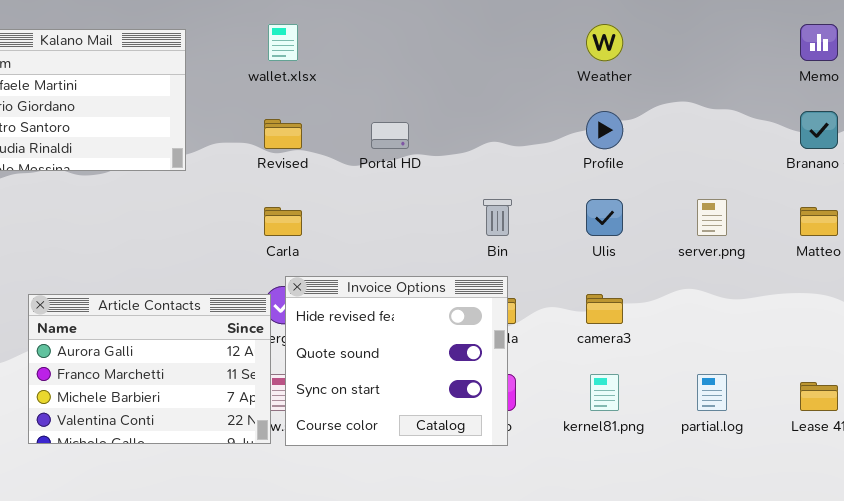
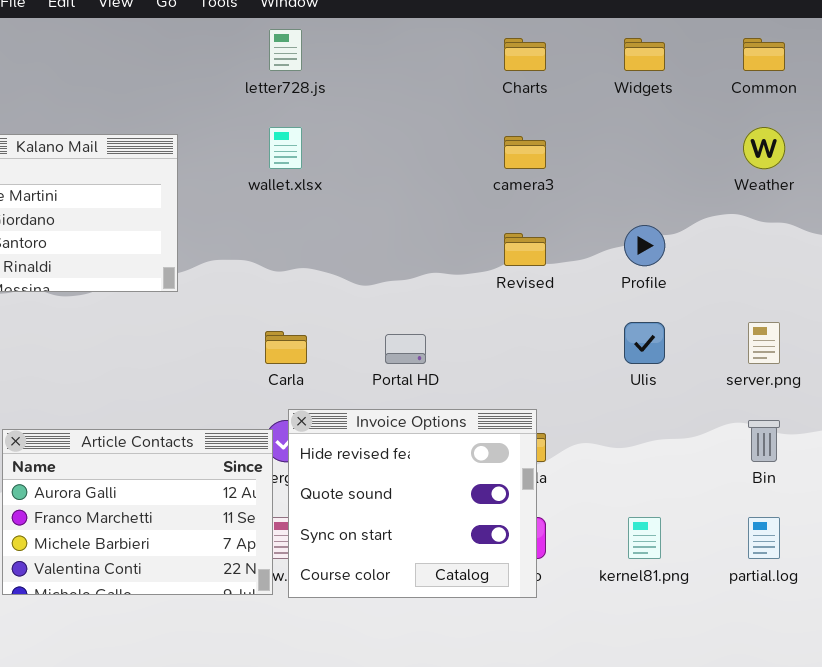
Weather: [586,24,623,61] -> [743,127,785,169], moved
Revised: [264,119,302,149] -> [504,233,546,266], moved
Portal HD: [371,122,409,149] -> [385,334,426,364], moved
Bin: [483,199,512,236] -> [748,420,780,462], moved
camera3: [586,294,623,324] -> [504,136,546,169], moved

